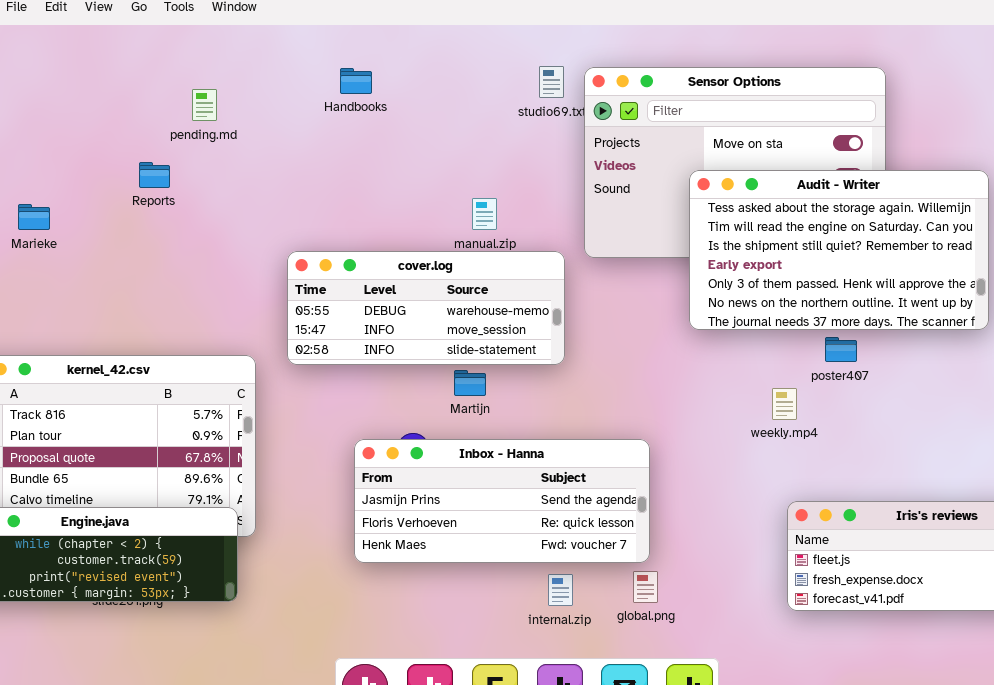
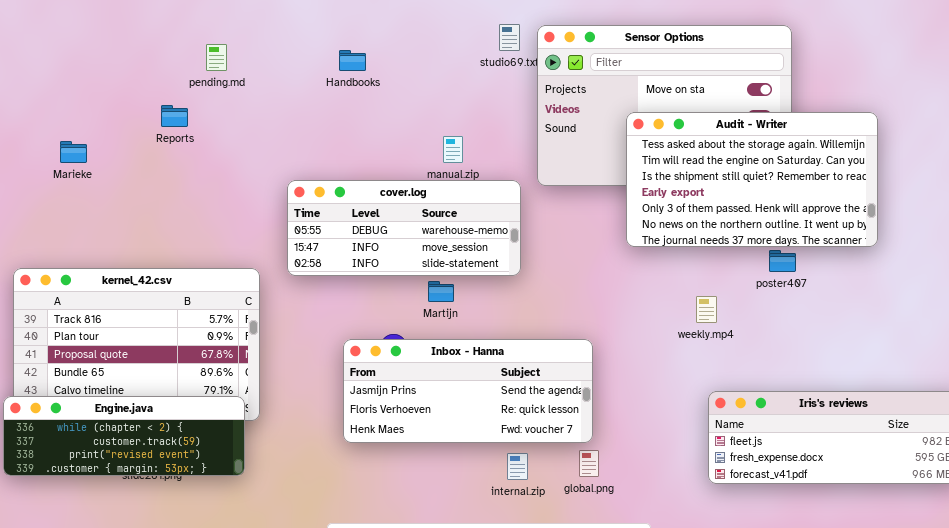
Handbooks: [340,68,372,94] -> [339,50,366,71], moved
poster407: [825,337,857,362] -> [769,250,796,272], moved

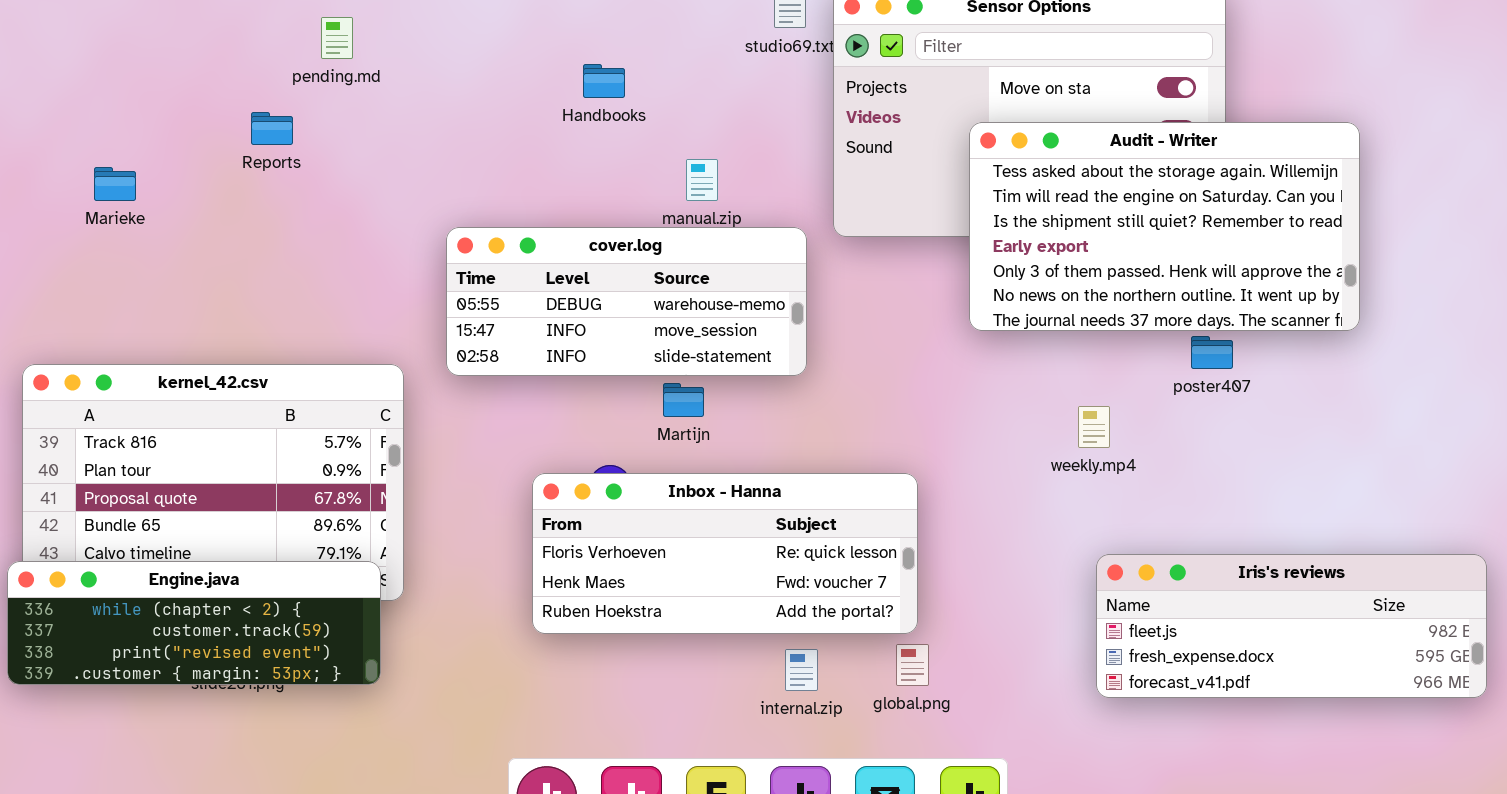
Handbooks: [339,50,366,71] -> [583,64,625,98], moved
Inbox - Hanna: [343,339,593,443] -> [532,473,918,634], scrolled down 1 row

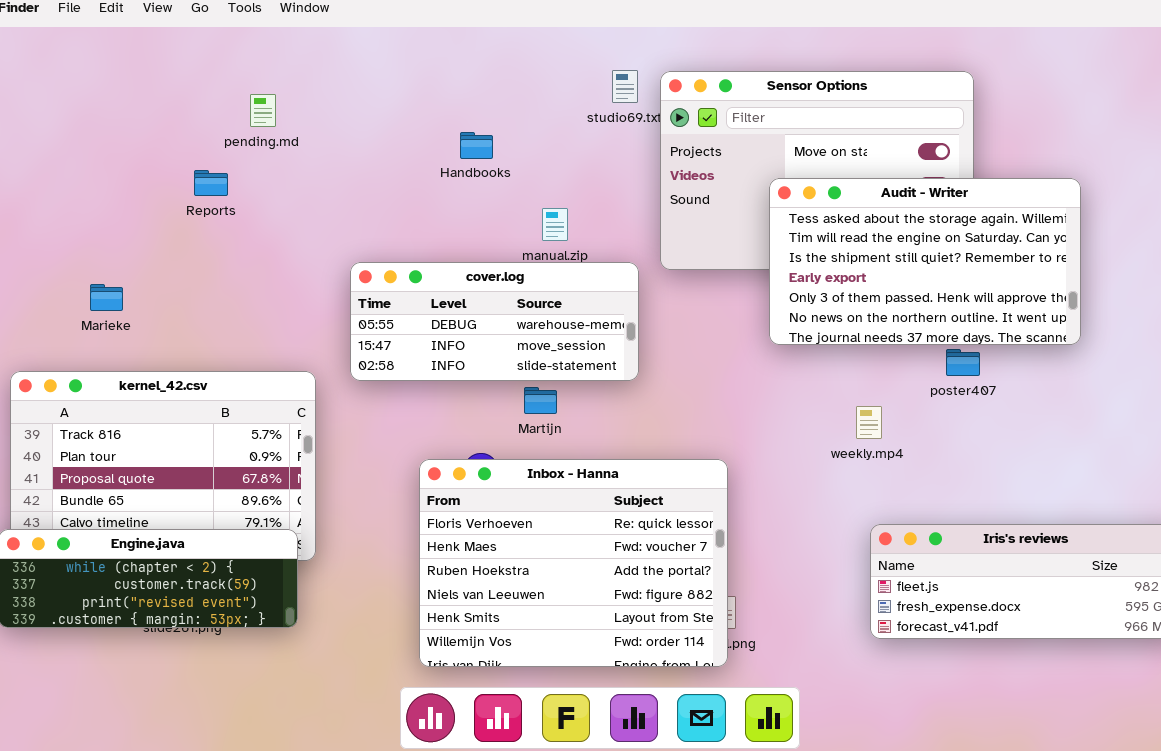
Marieke: [94,167,136,201] -> [90,284,123,311], moved
Inbox - Hanna: [532,473,918,634] -> [419,459,728,667], resized

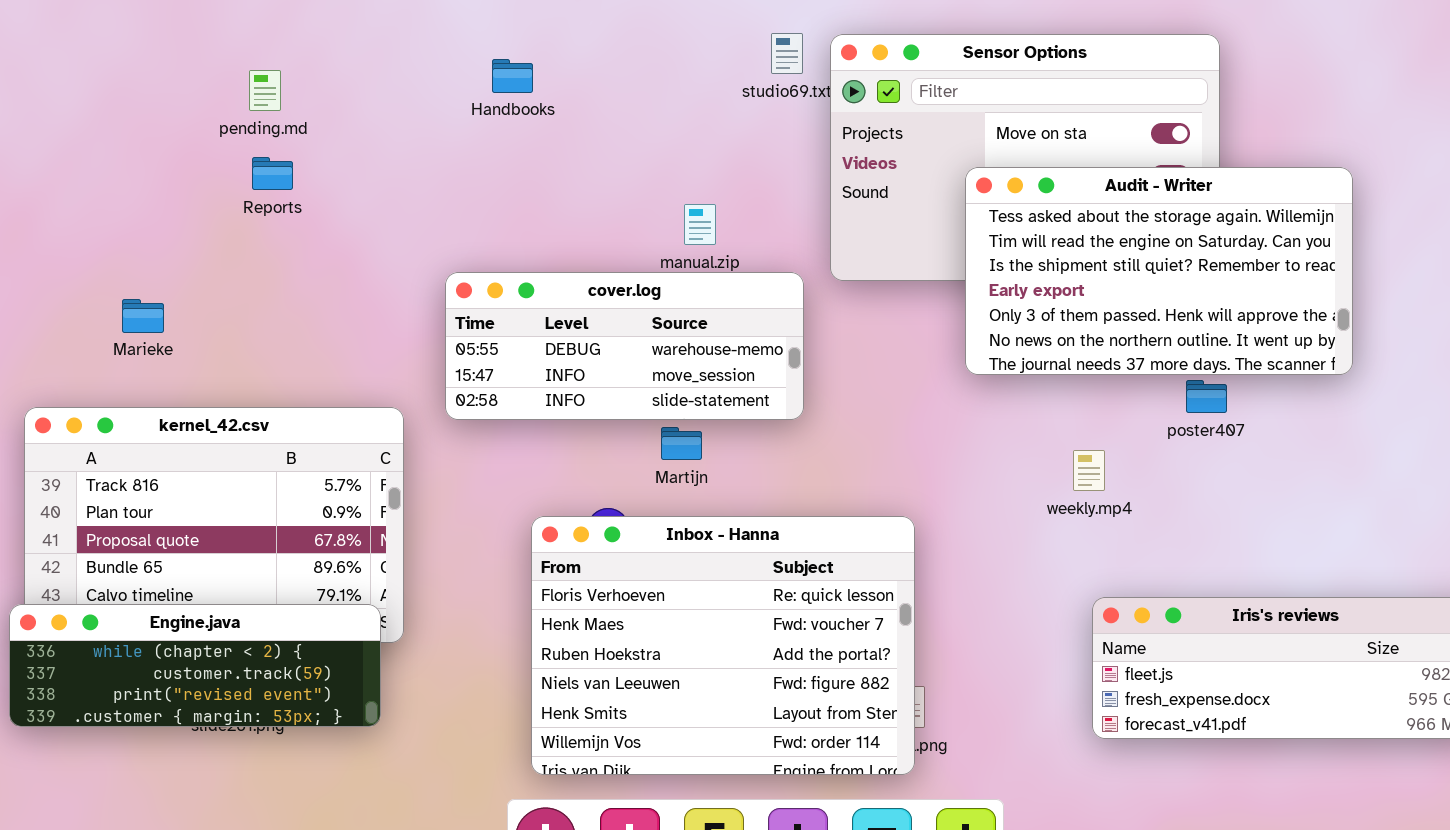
pending.md: [250,94,276,127] -> [249,70,281,111], moved
Handbooks: [460,132,493,159] -> [492,59,533,93], moved

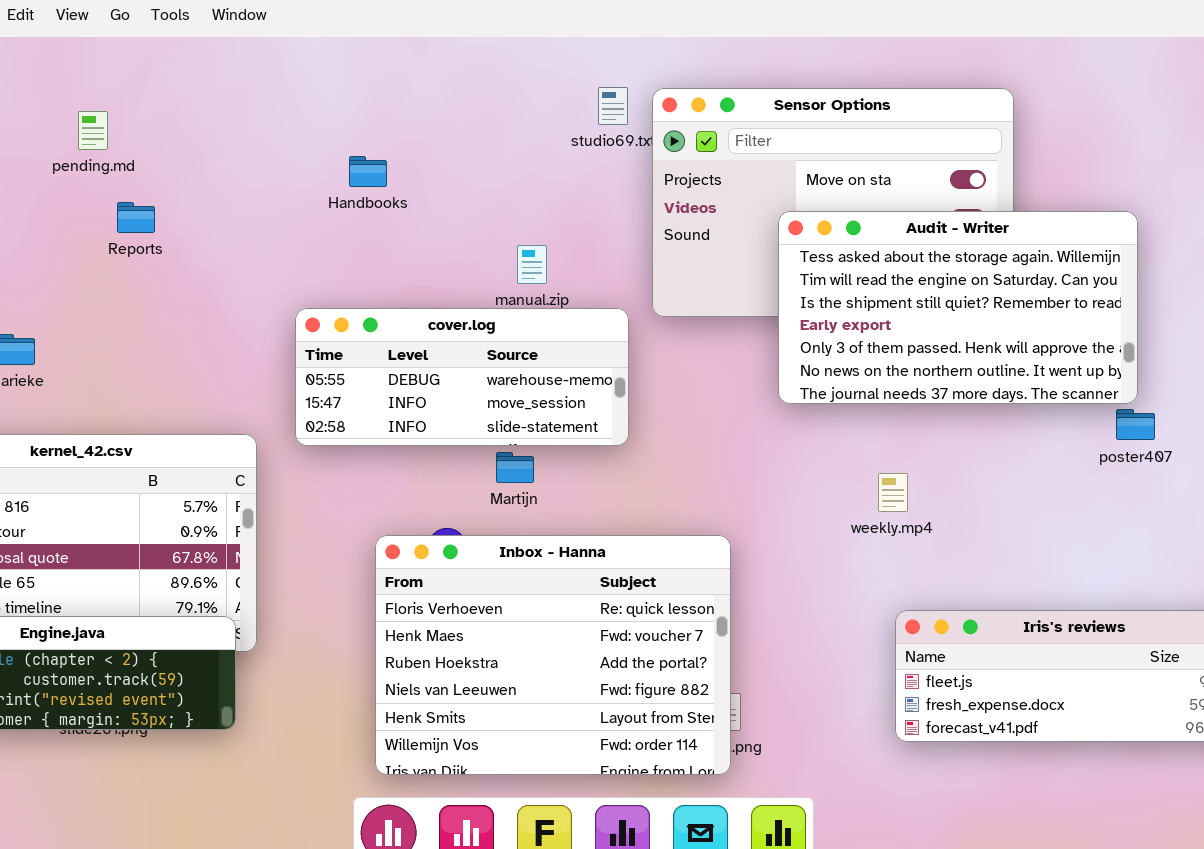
Handbooks: [492,59,533,93] -> [349,156,387,187], moved
pending.md: [249,70,281,111] -> [78,111,108,150], moved
poster407: [1186,380,1227,413] -> [1116,409,1155,440], moved

